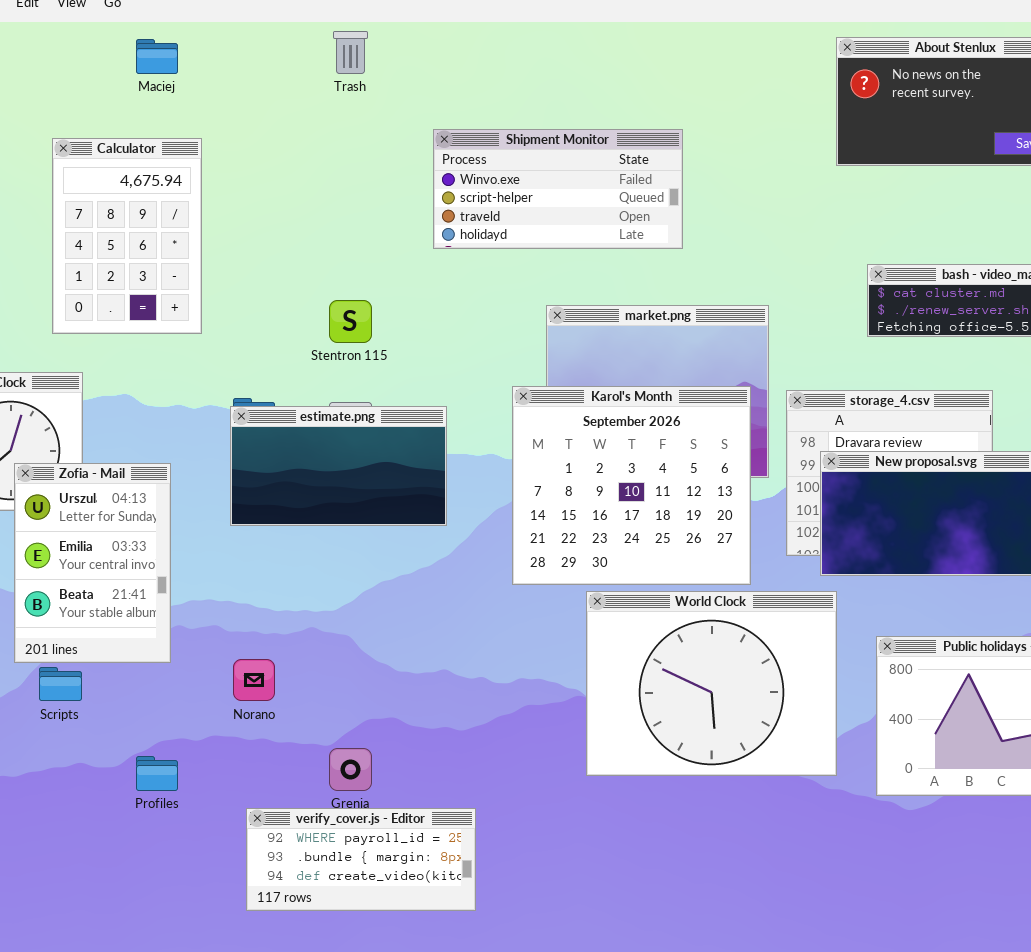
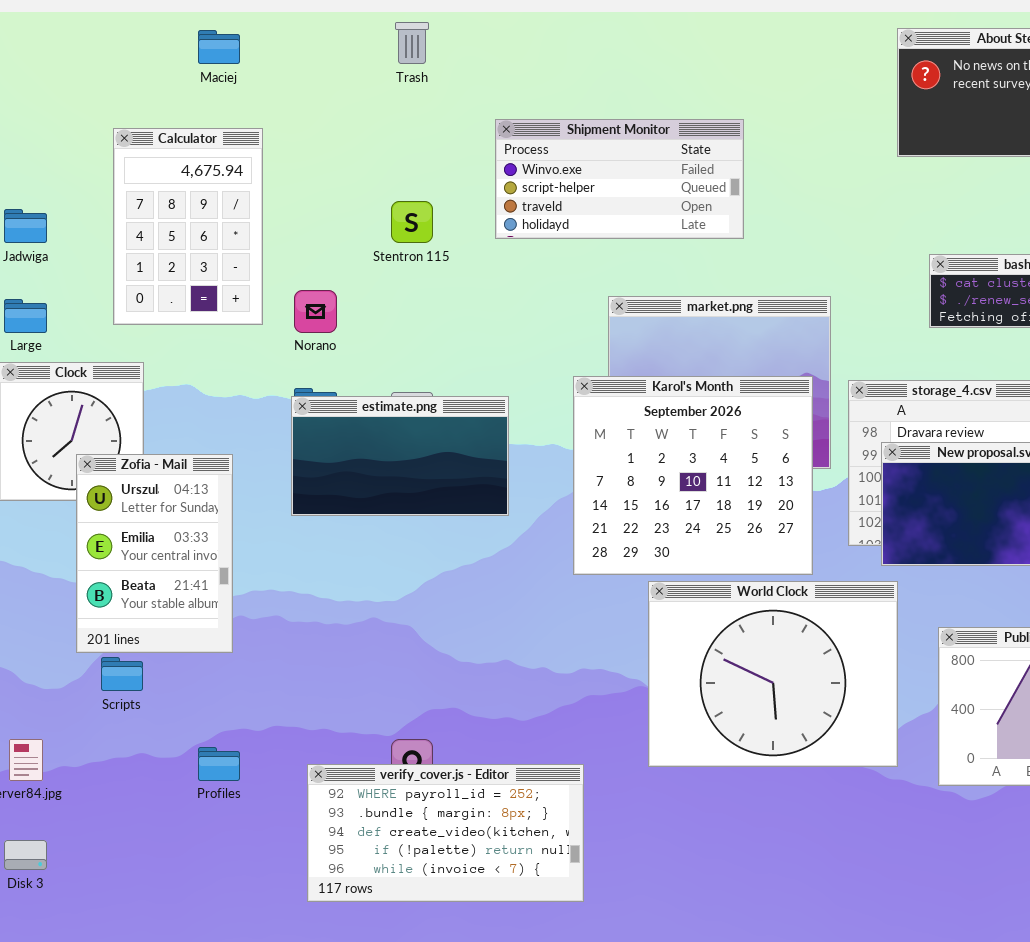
Stentron 115: [329,300,372,343] -> [391,201,433,243], moved
Norano: [233,659,275,701] -> [294,290,337,333], moved
verify_cover.js - Editor: [246,808,476,911] -> [307,764,584,902], resized

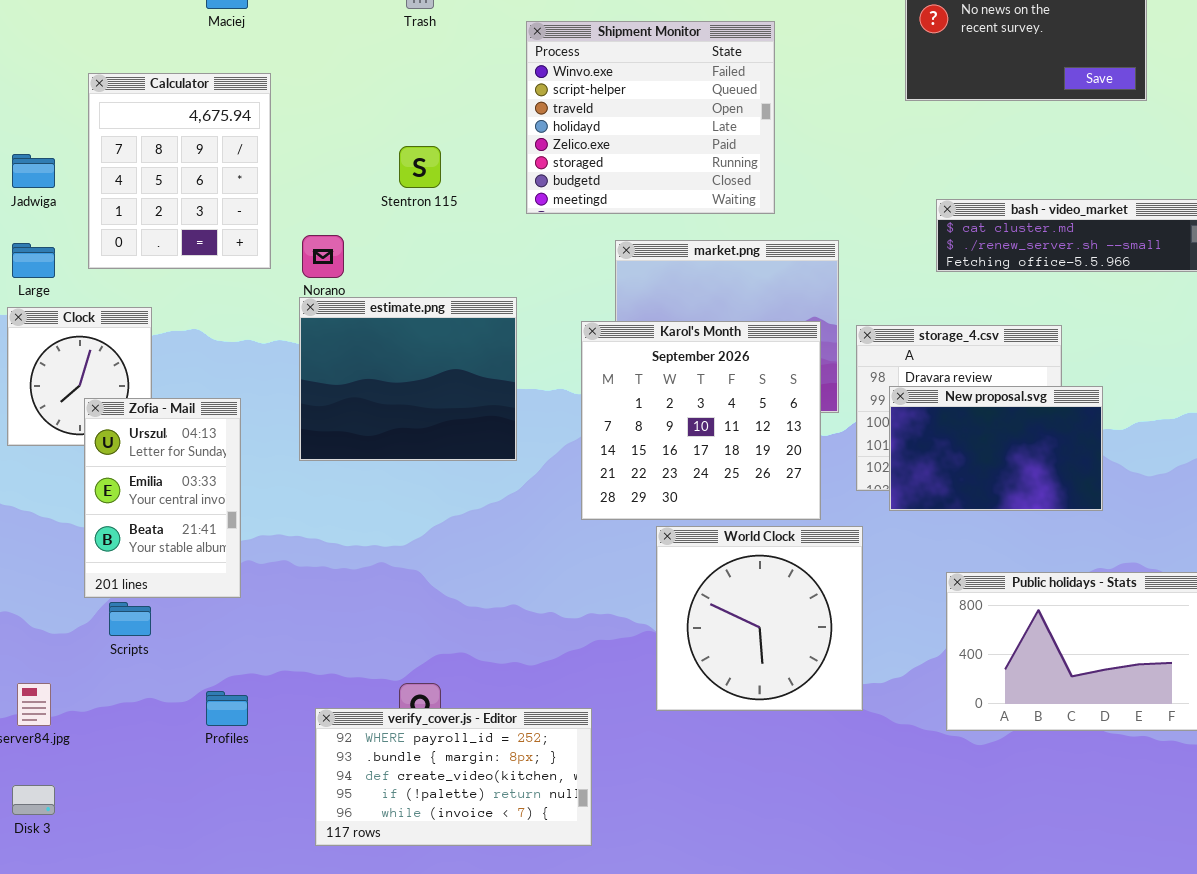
Shipment Monitor: [495,119,744,239] -> [526,21,775,214], moved, resized
Calculator: [113,128,263,325] -> [88,73,271,269], resized
estimate.png: [291,396,509,516] -> [299,297,517,461], resized
World Clock: [648,581,898,767] -> [656,526,863,711], resized

